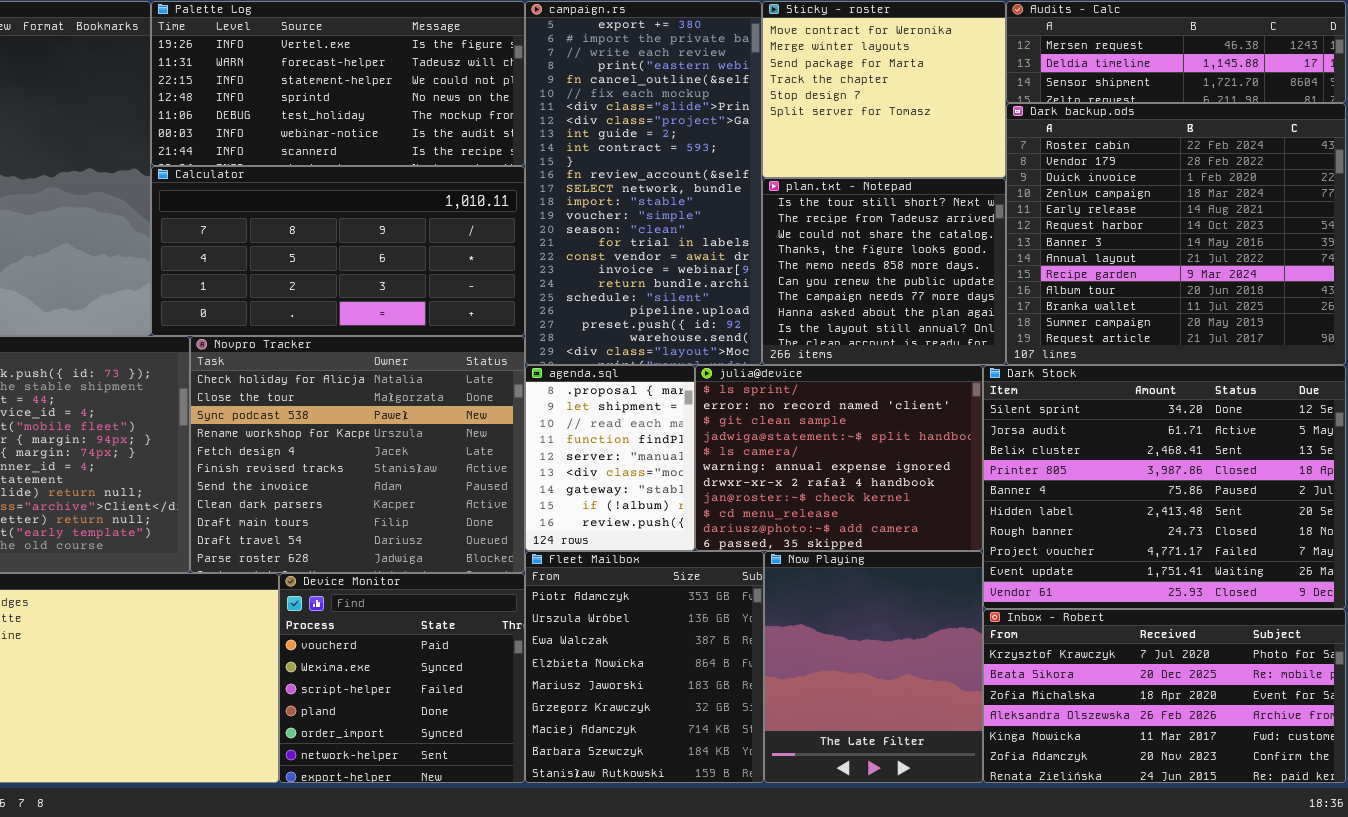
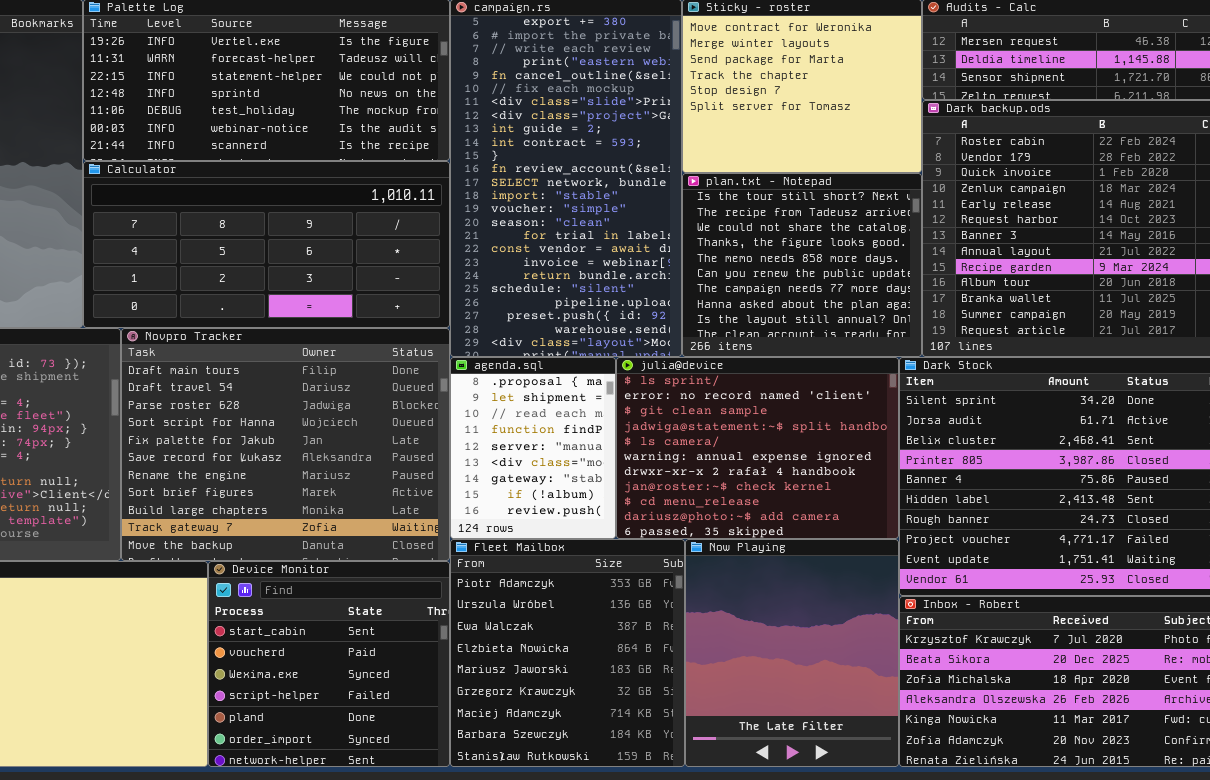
Novpro Tracker: [190,336,525,573] -> [121,328,450,561], scrolled down 8 rows
Device Monitor: [279,573,525,783] -> [208,561,450,767], scrolled up 1 row

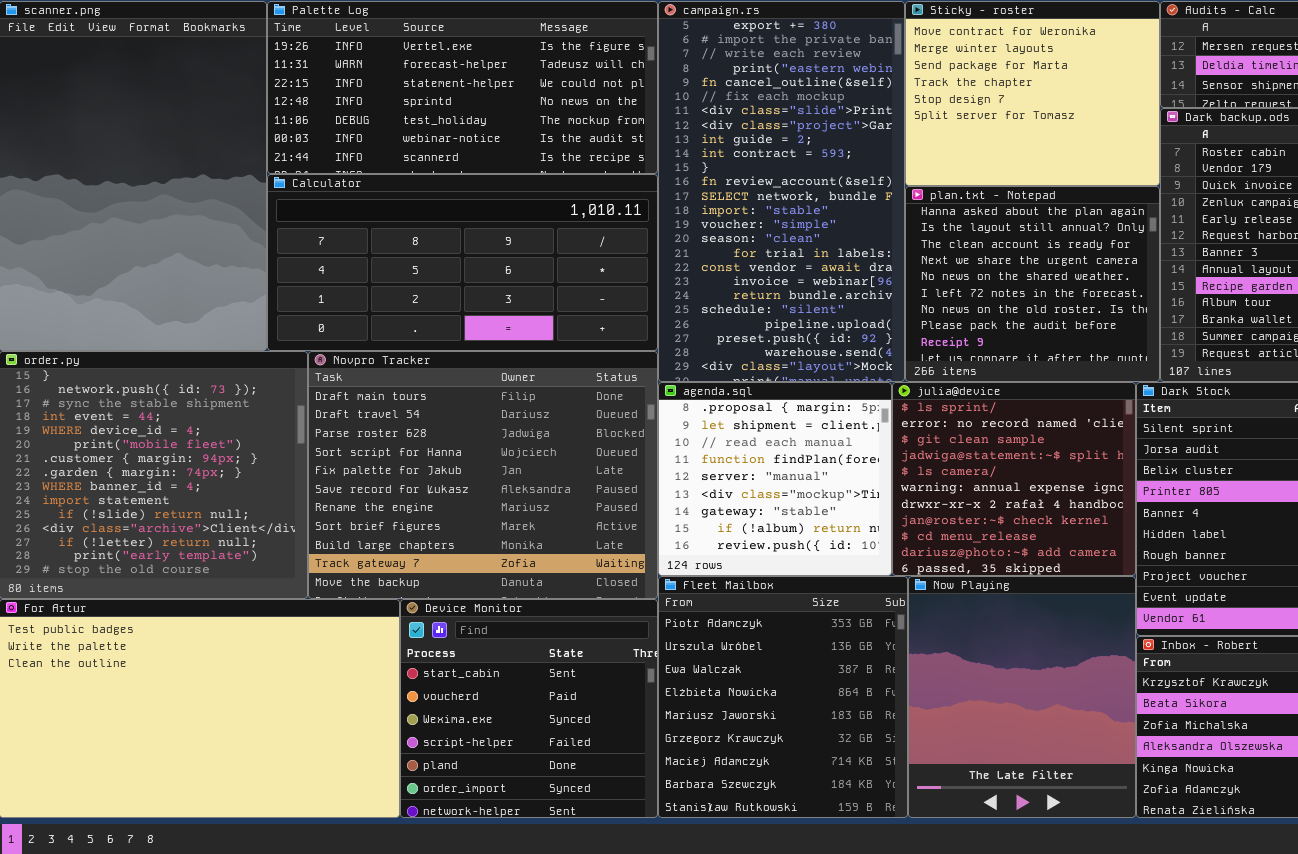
plan.txt - Notepad: [682,173,922,357] -> [905,186,1160,382], scrolled down 7 rows
agenda.sql: [450,357,616,539] -> [658,382,892,576], resized
julia@device: [616,357,899,539] -> [892,382,1136,576], resized

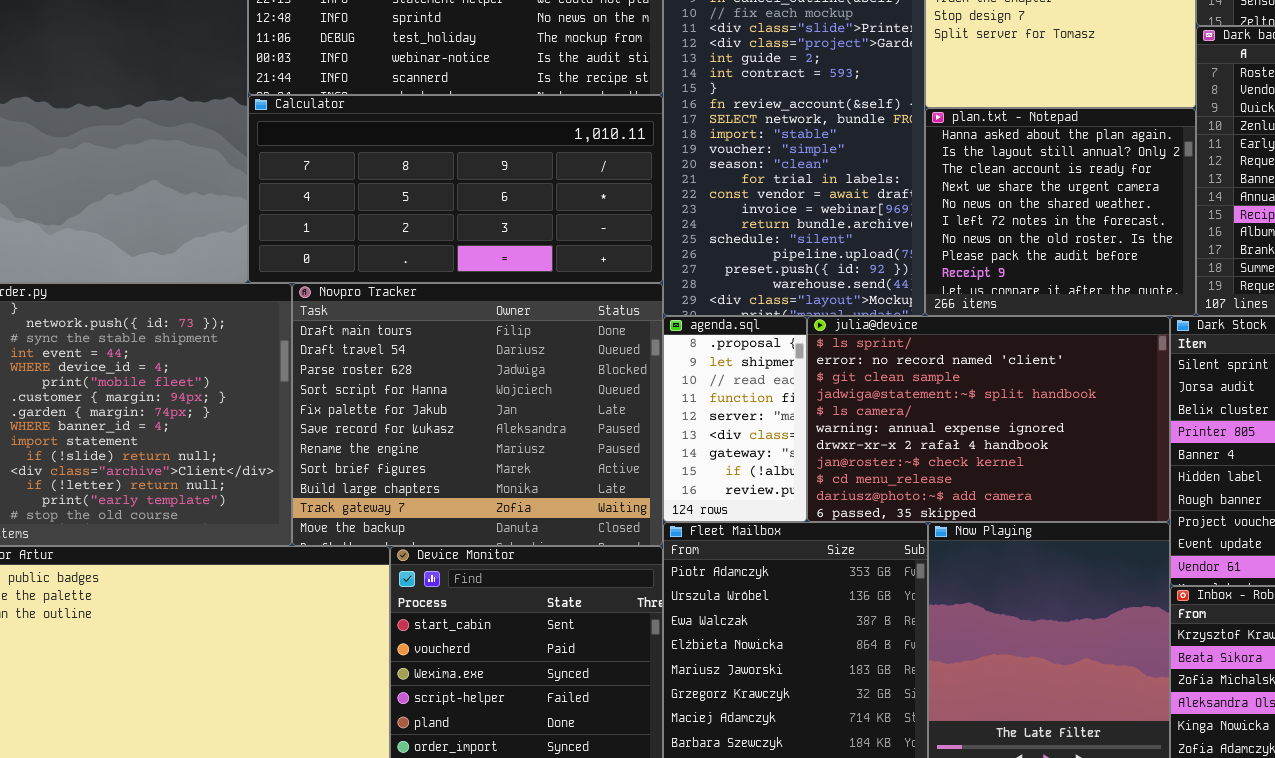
agenda.sql: [658,382,892,576] -> [663,316,807,522], resized
julia@device: [892,382,1136,576] -> [807,316,1170,522], resized

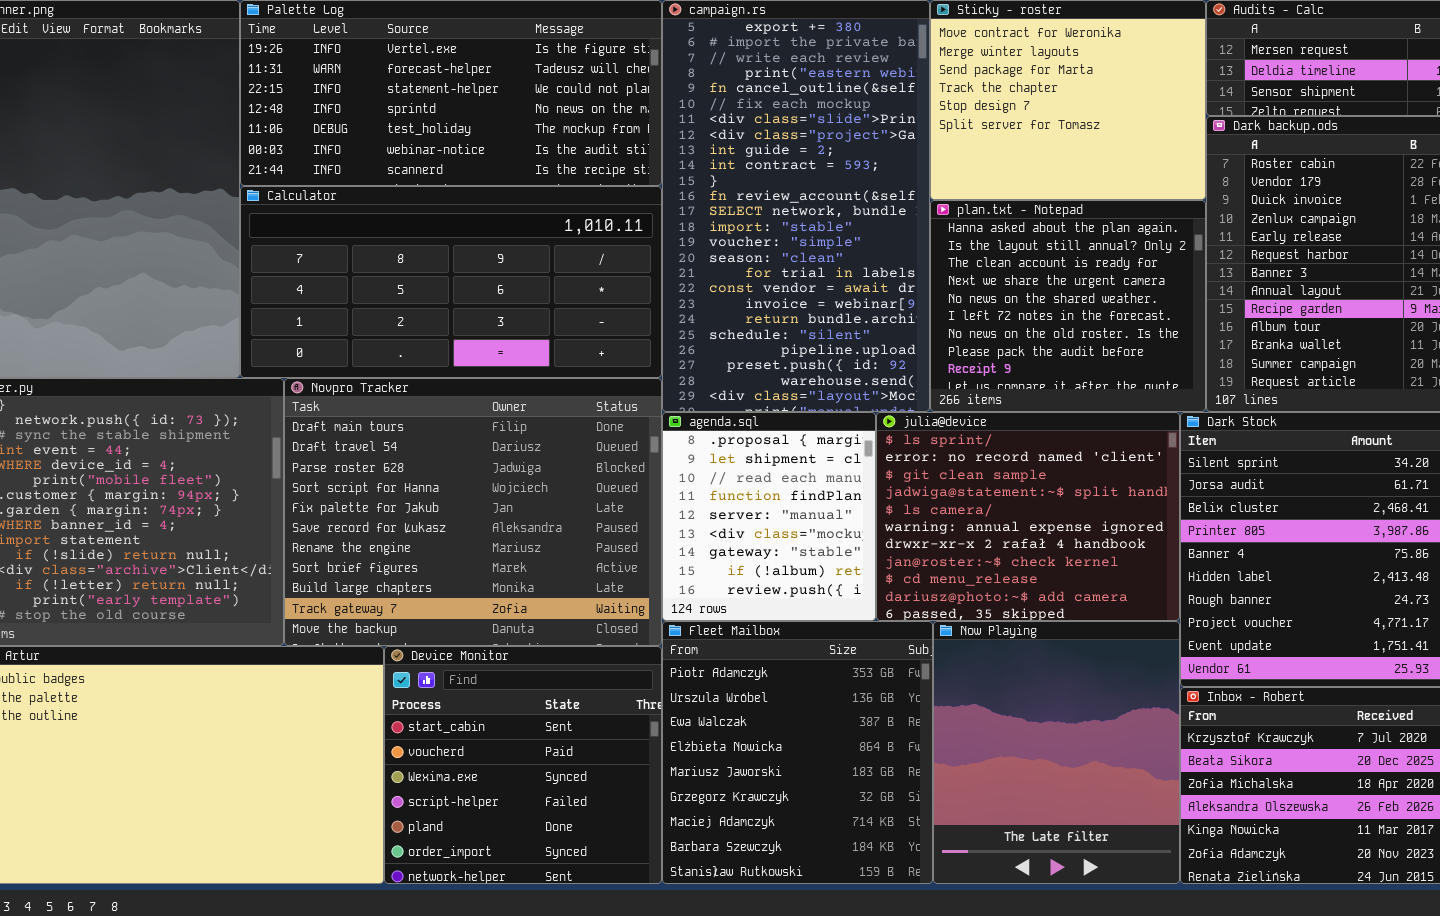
agenda.sql: [663,316,807,522] -> [662,412,876,621], resized
julia@device: [807,316,1170,522] -> [876,412,1180,621], resized

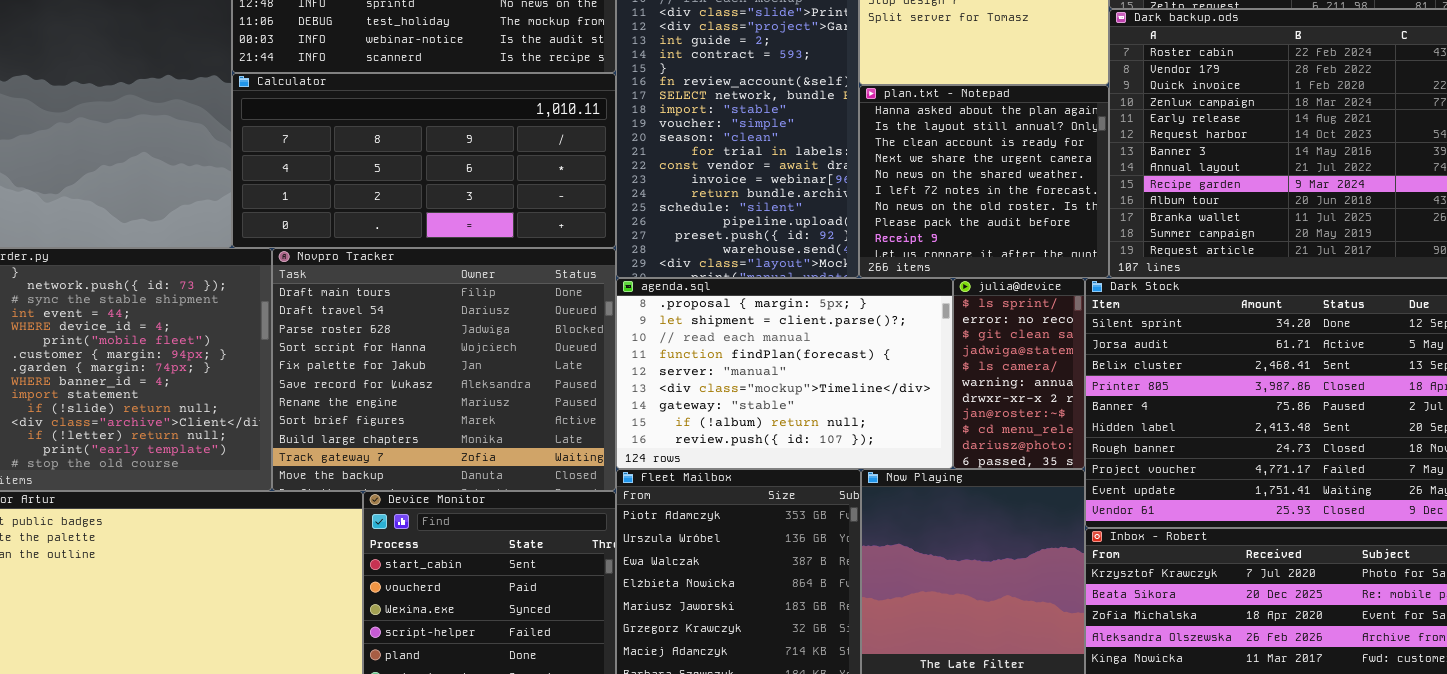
agenda.sql: [662,412,876,621] -> [616,278,953,469], resized
julia@device: [876,412,1180,621] -> [953,278,1085,469], resized

